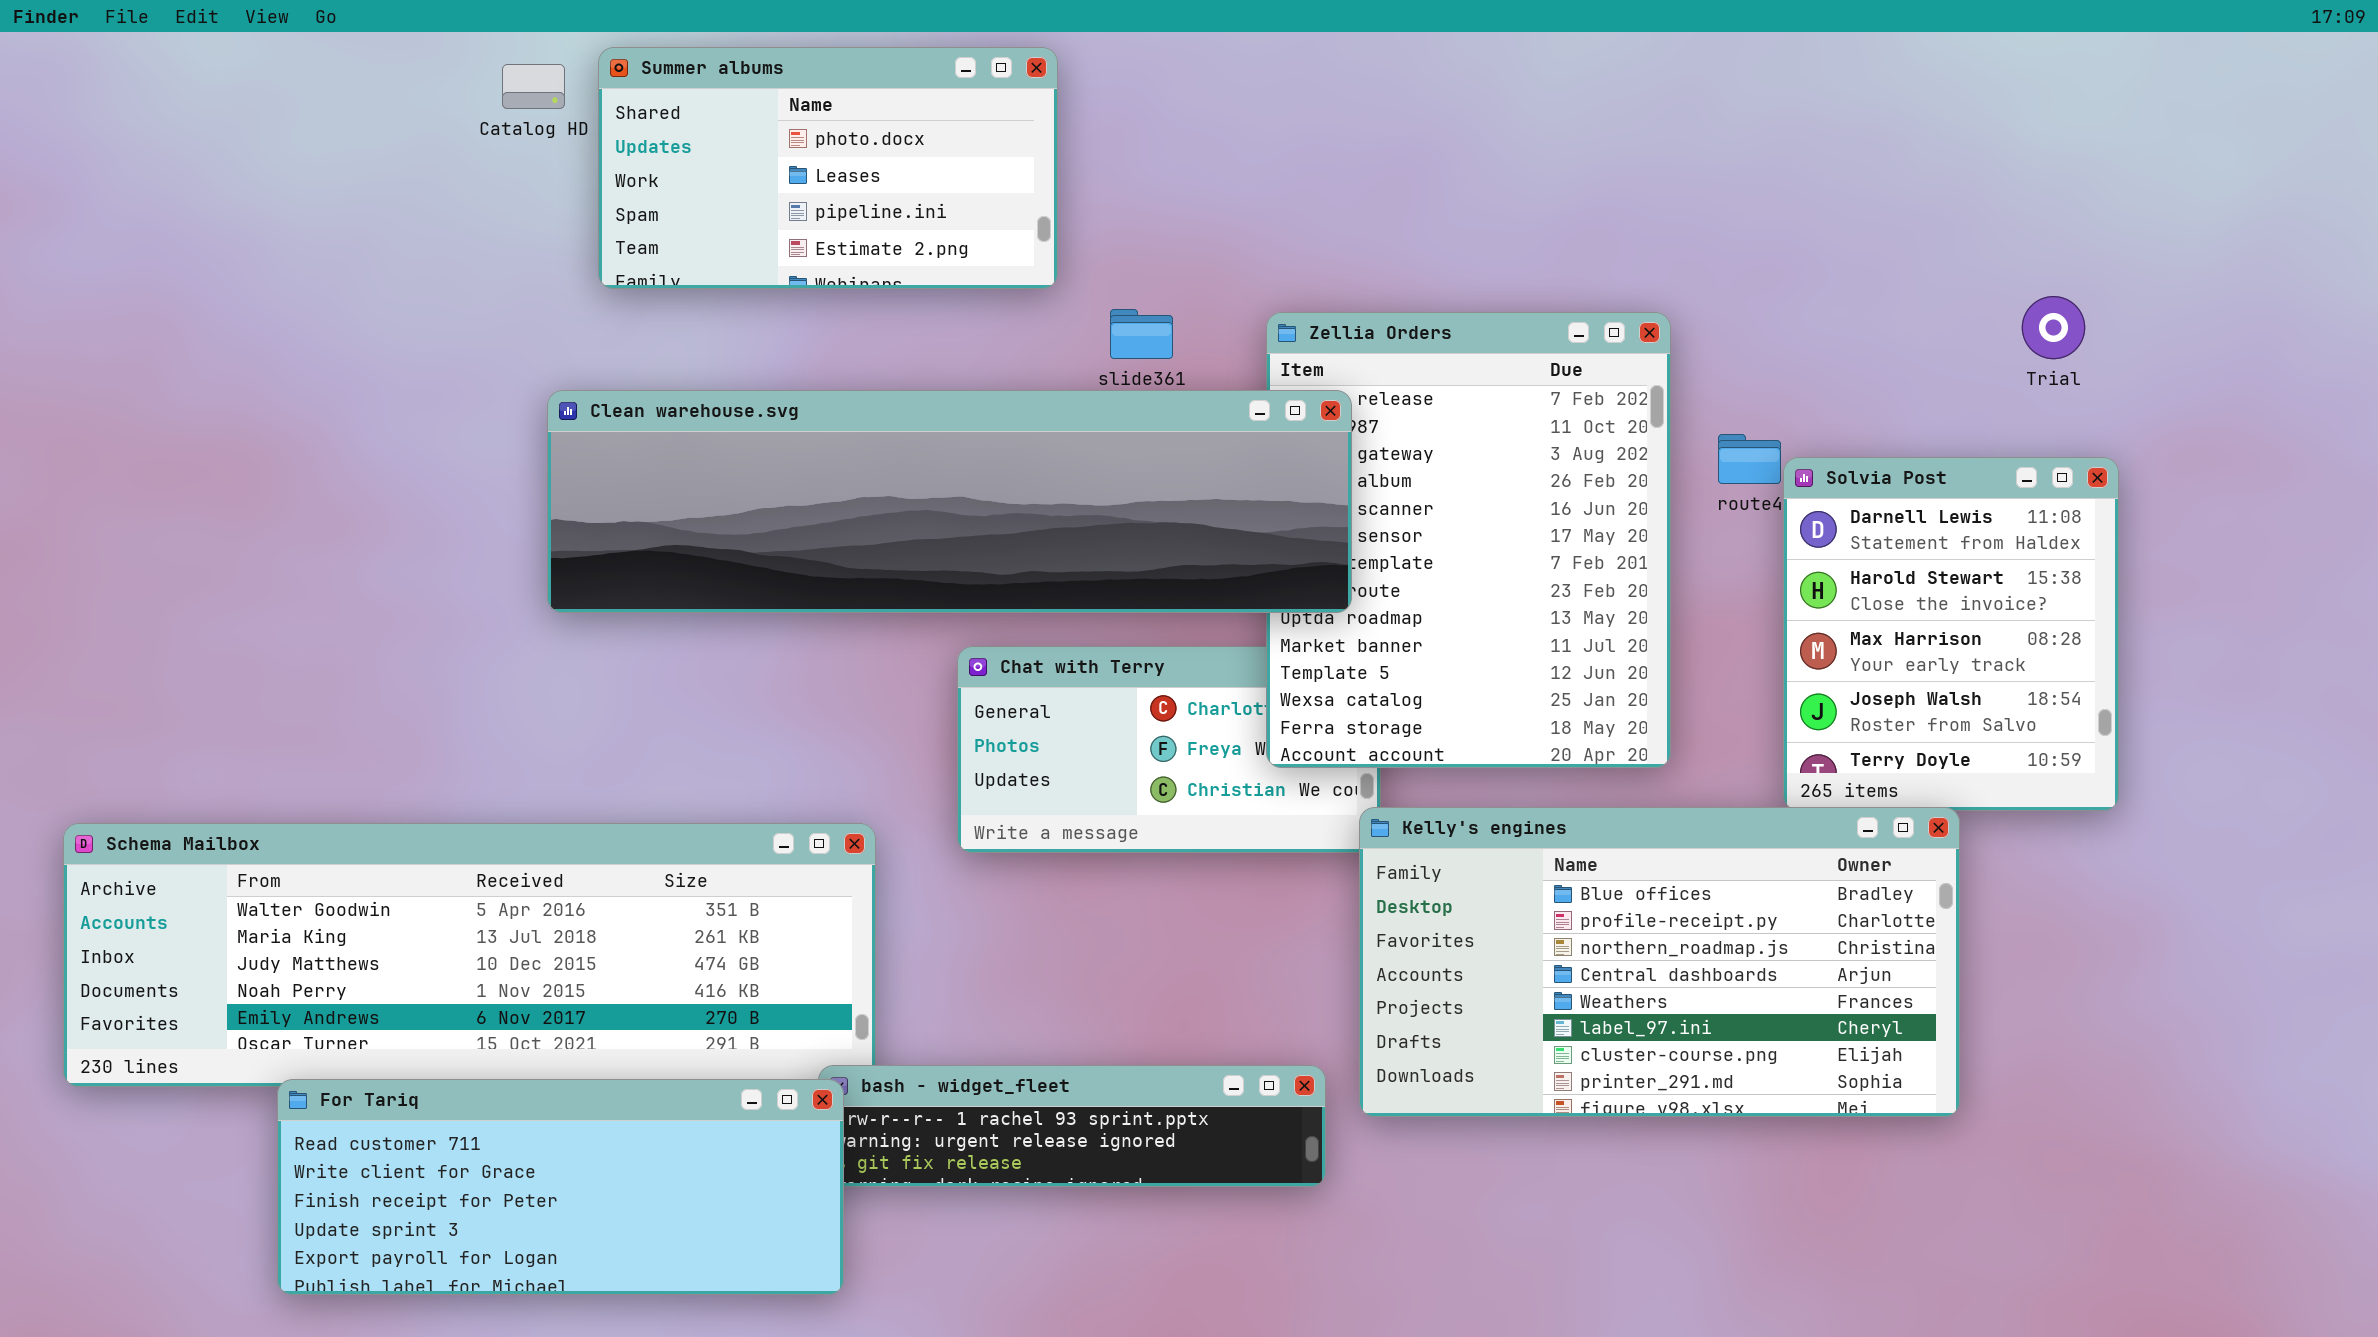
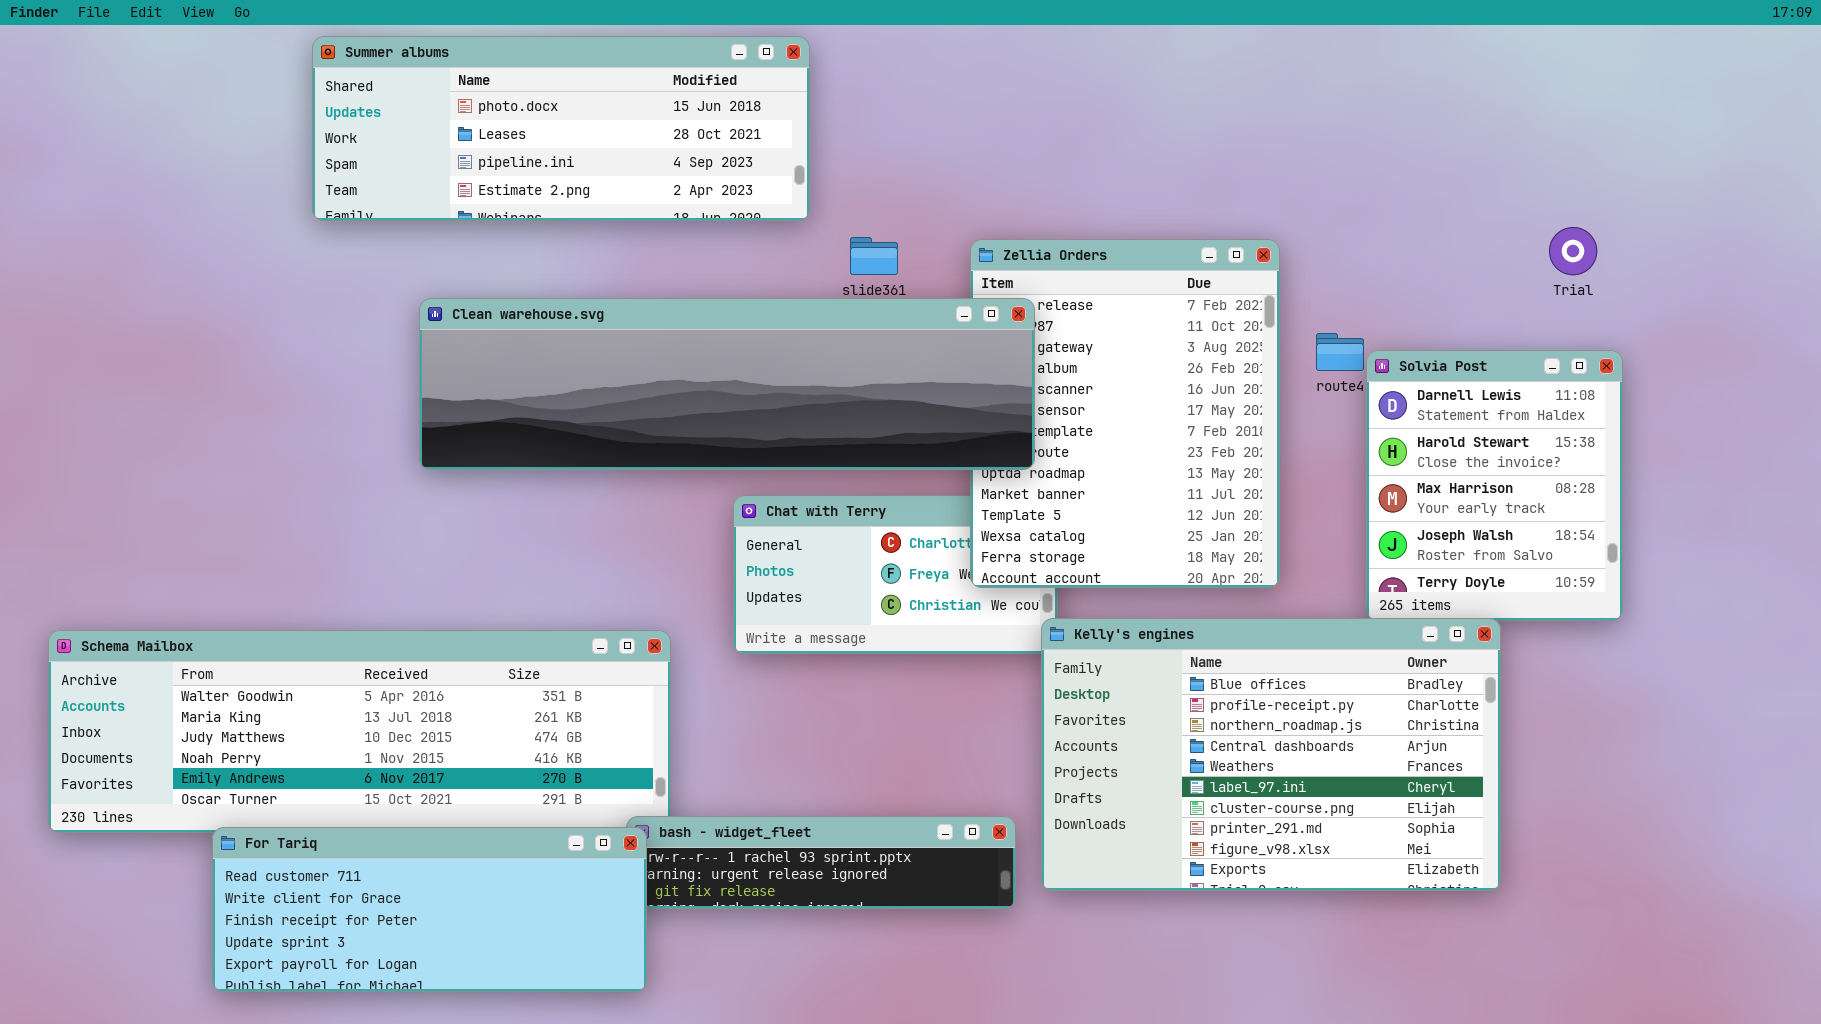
Summer albums: [598,47,1058,289] -> [312,36,810,221], resized
Kelly's engines: [1359,807,1960,1117] -> [1041,618,1501,891], resized

